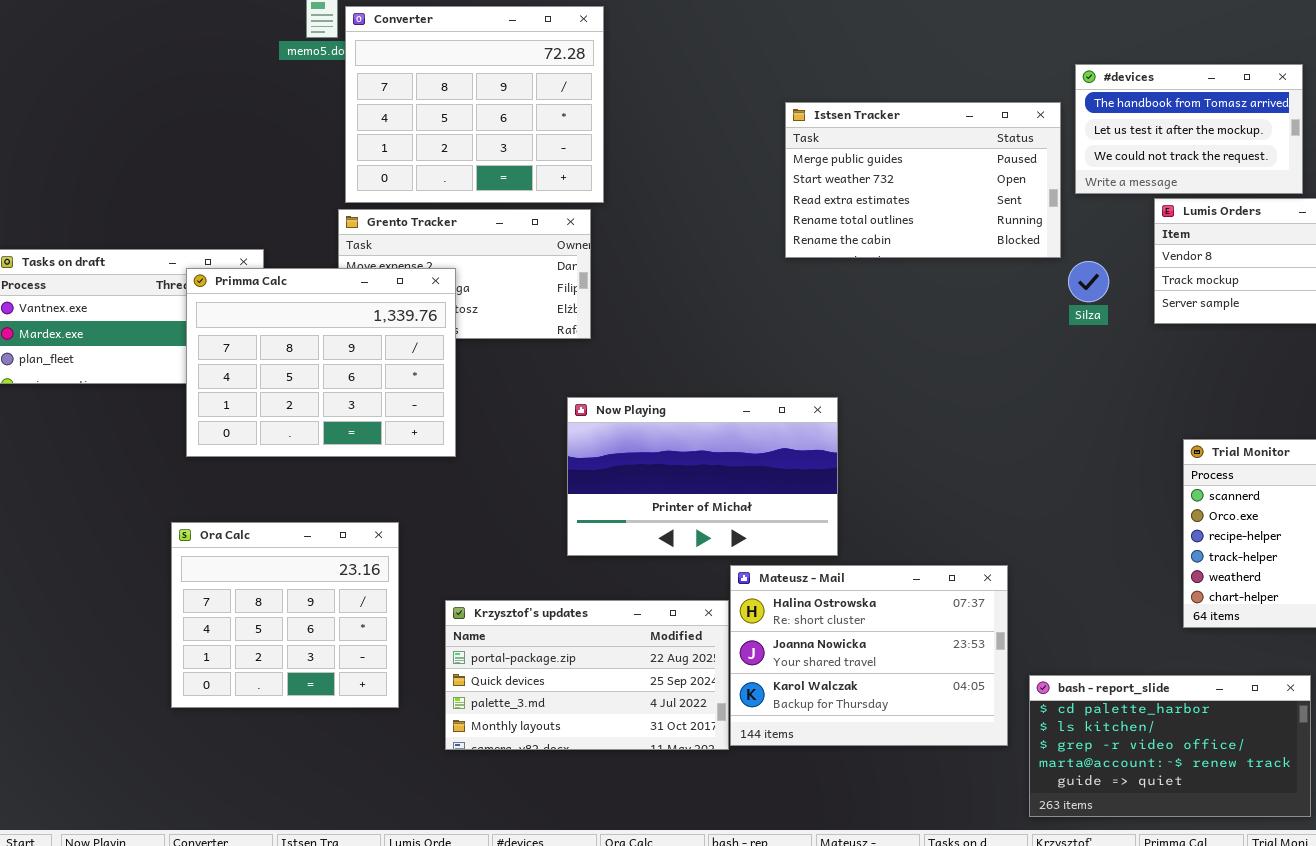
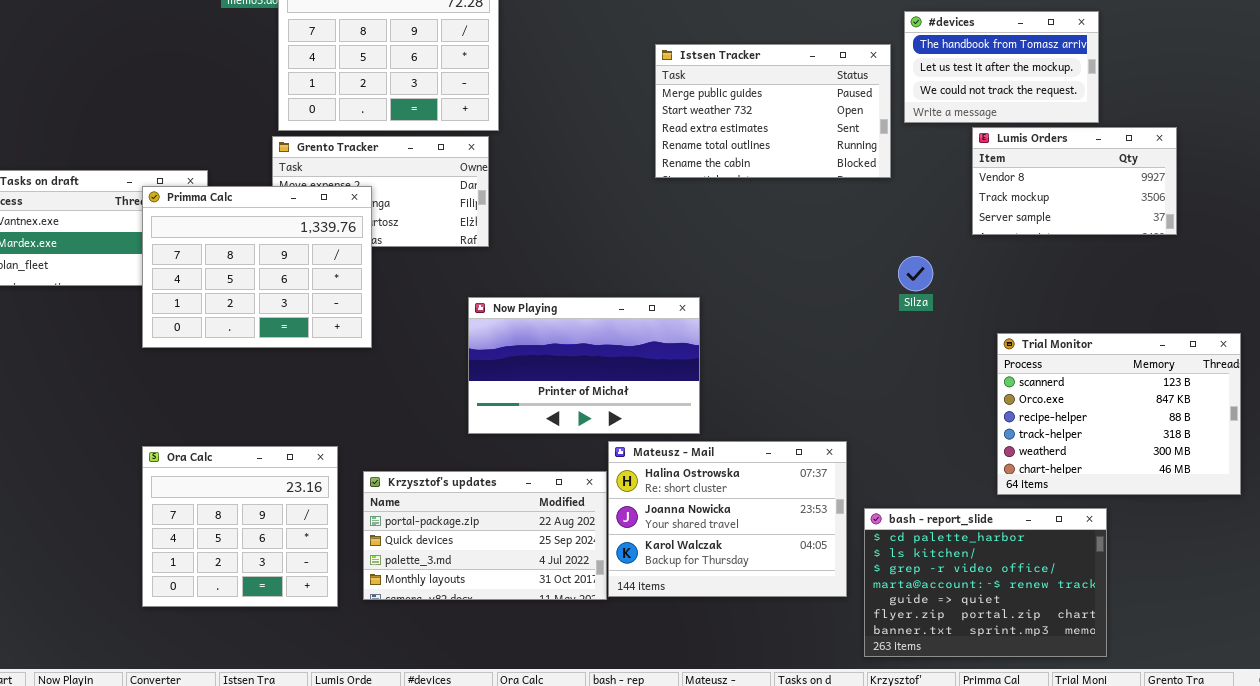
Silza: [1068,261,1109,302] -> [898,256,933,291], moved
Ora Calc: [171,522,399,708] -> [142,446,338,607], moved
bash - report_slide: [1029,675,1311,817] -> [864,508,1107,657], resized

